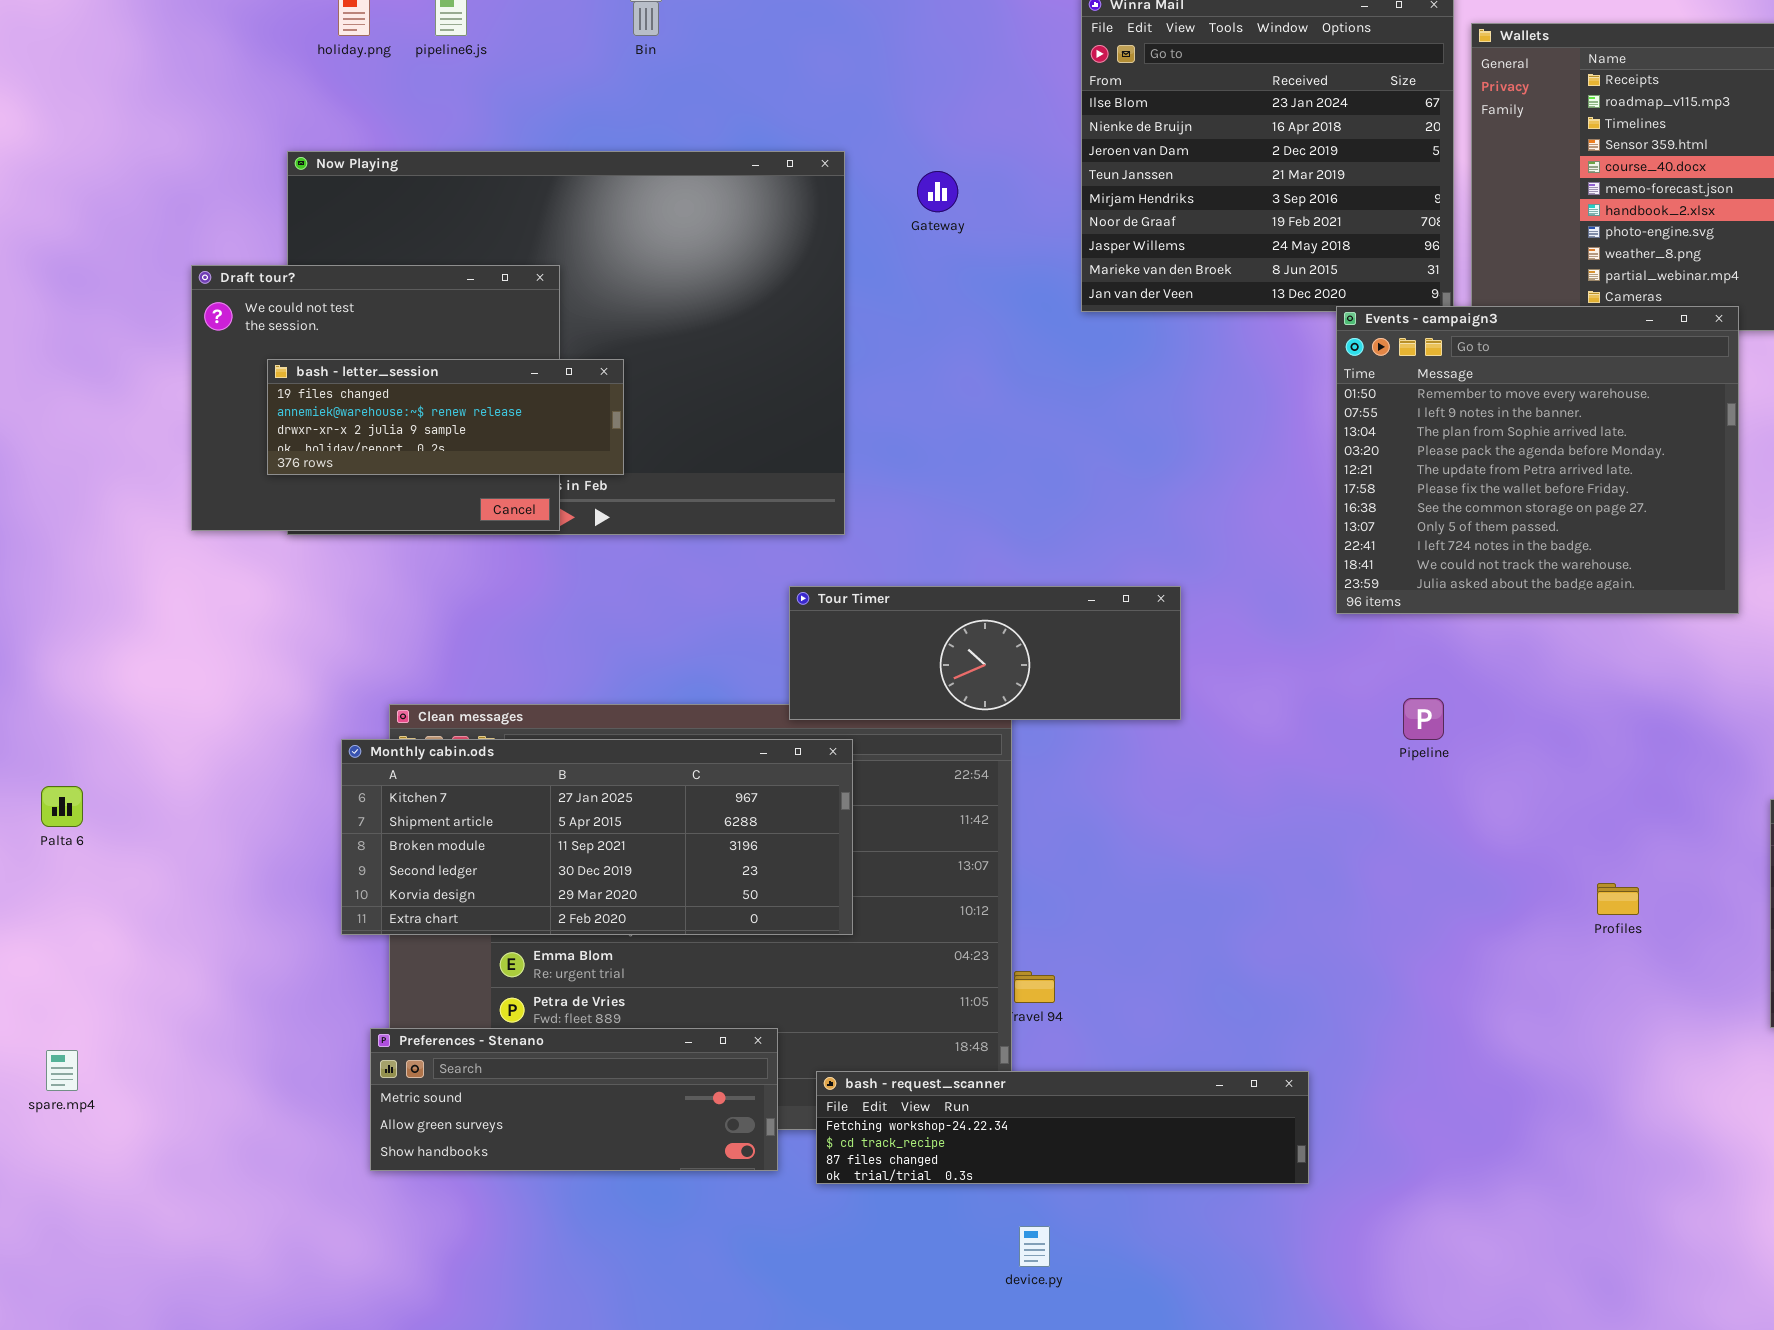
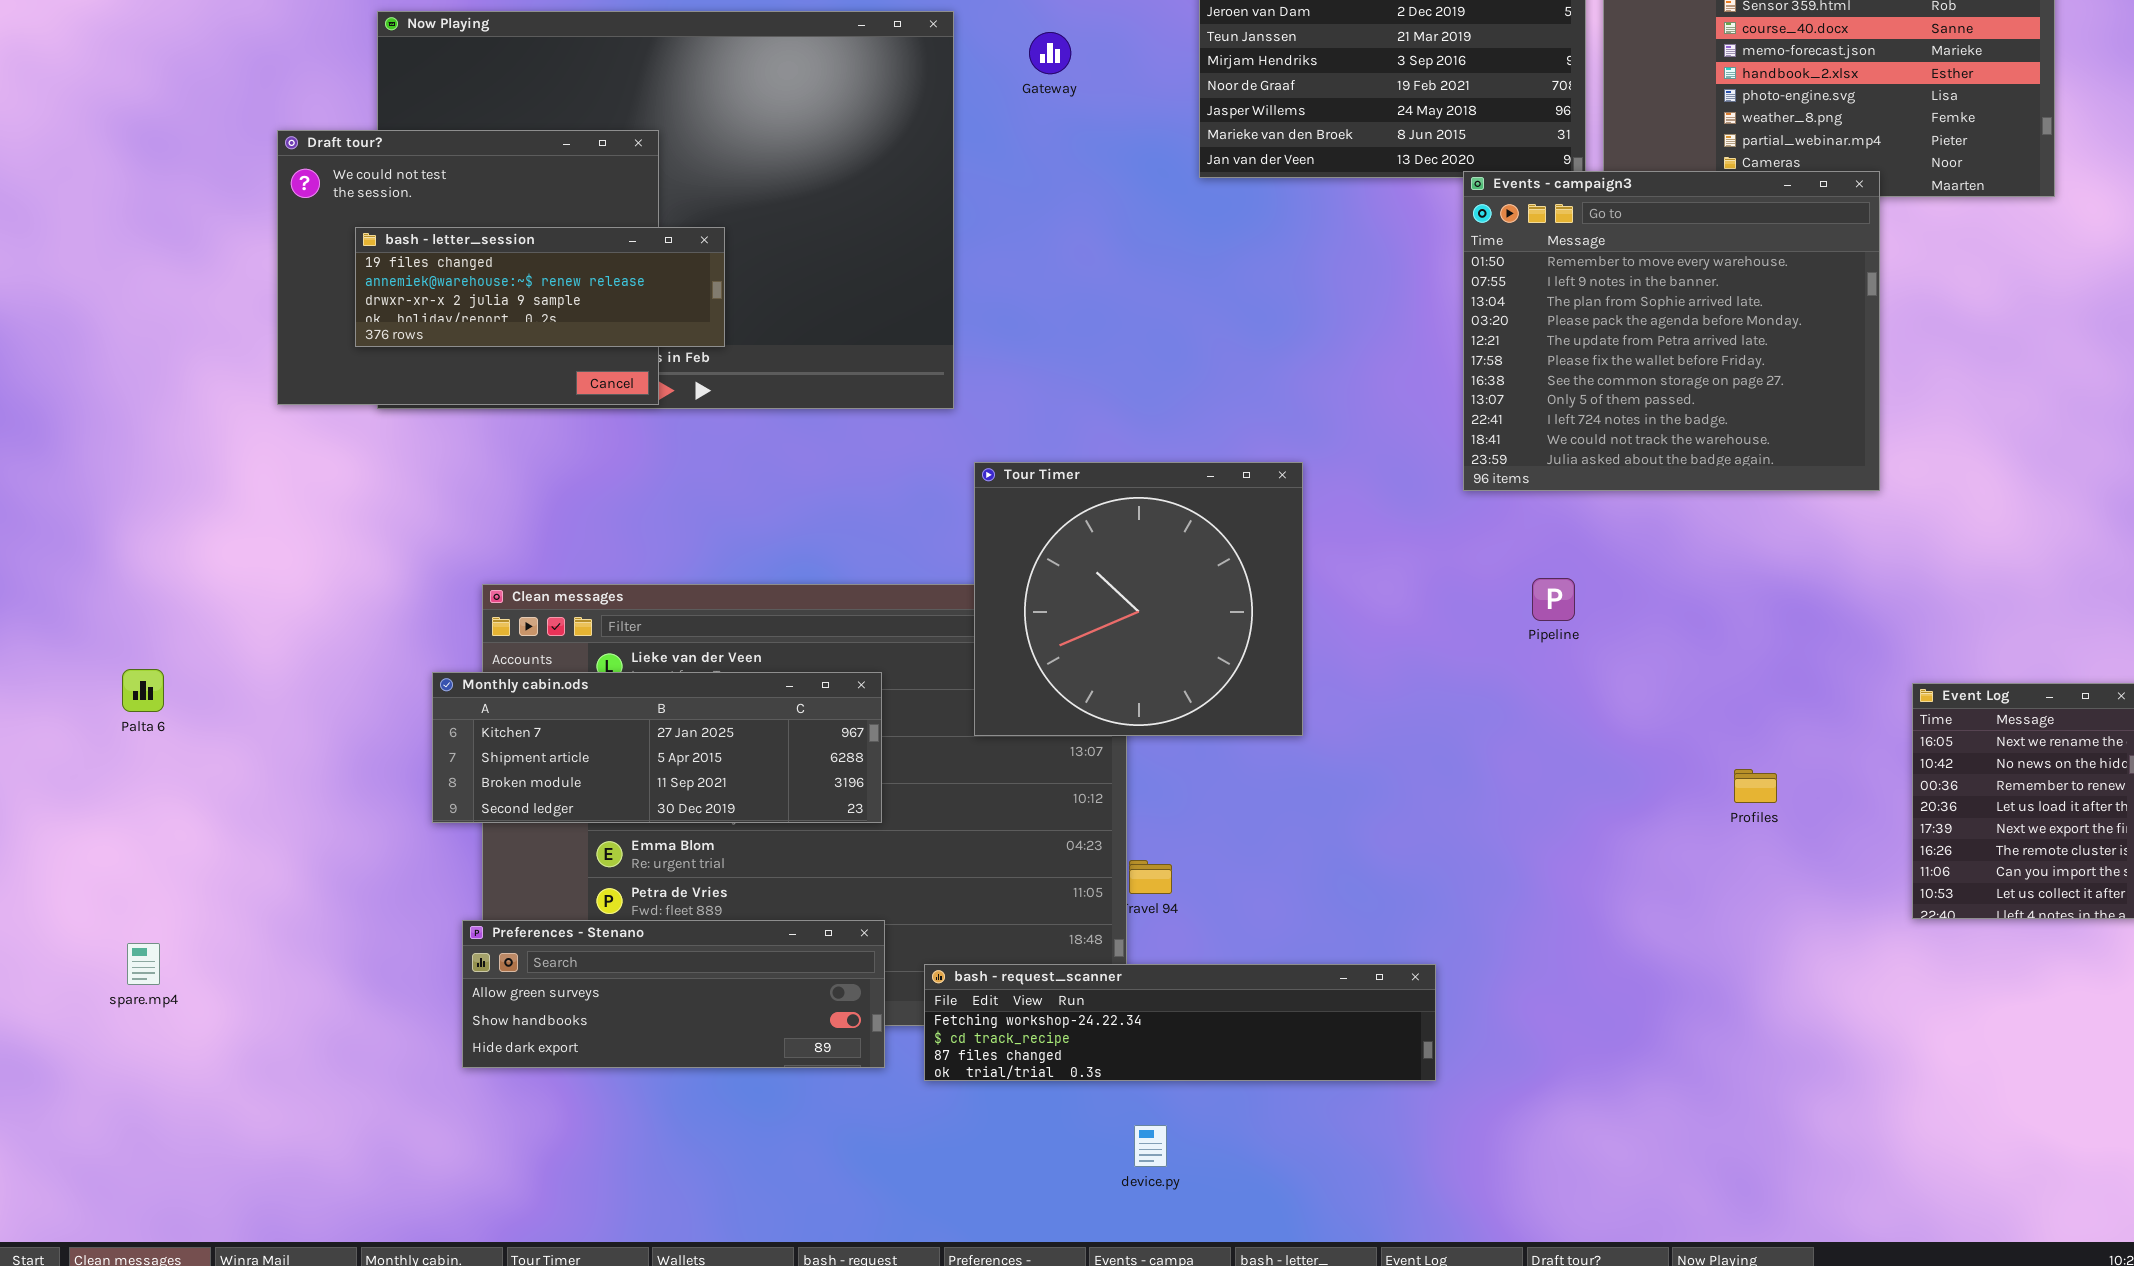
Tour Timer: [789,586,1181,720] -> [974,462,1303,736], resized
Monthly cabin.ods: [341,739,853,935] -> [432,672,882,823], resized
Preferences - Stenano: [370,1028,778,1171] -> [462,920,885,1068], scrolled down 1 row

